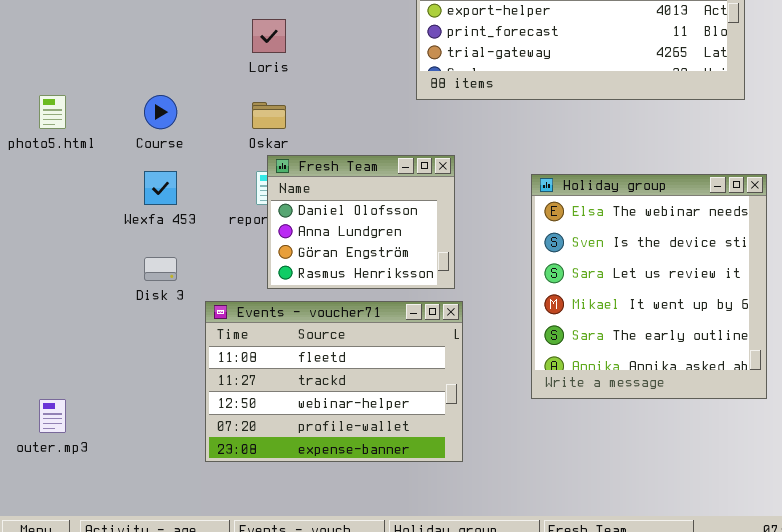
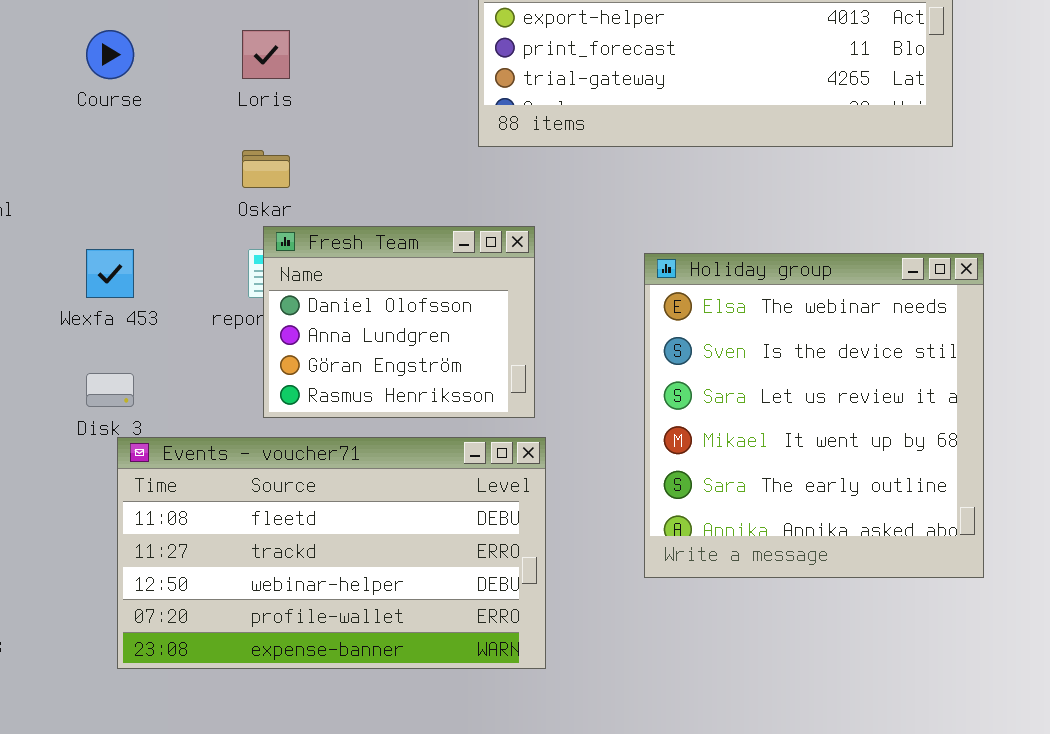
Course: [144,95,177,129] -> [86,30,134,79], moved
Events - voucher71: [205,301,463,462] -> [117,437,546,669], resized

